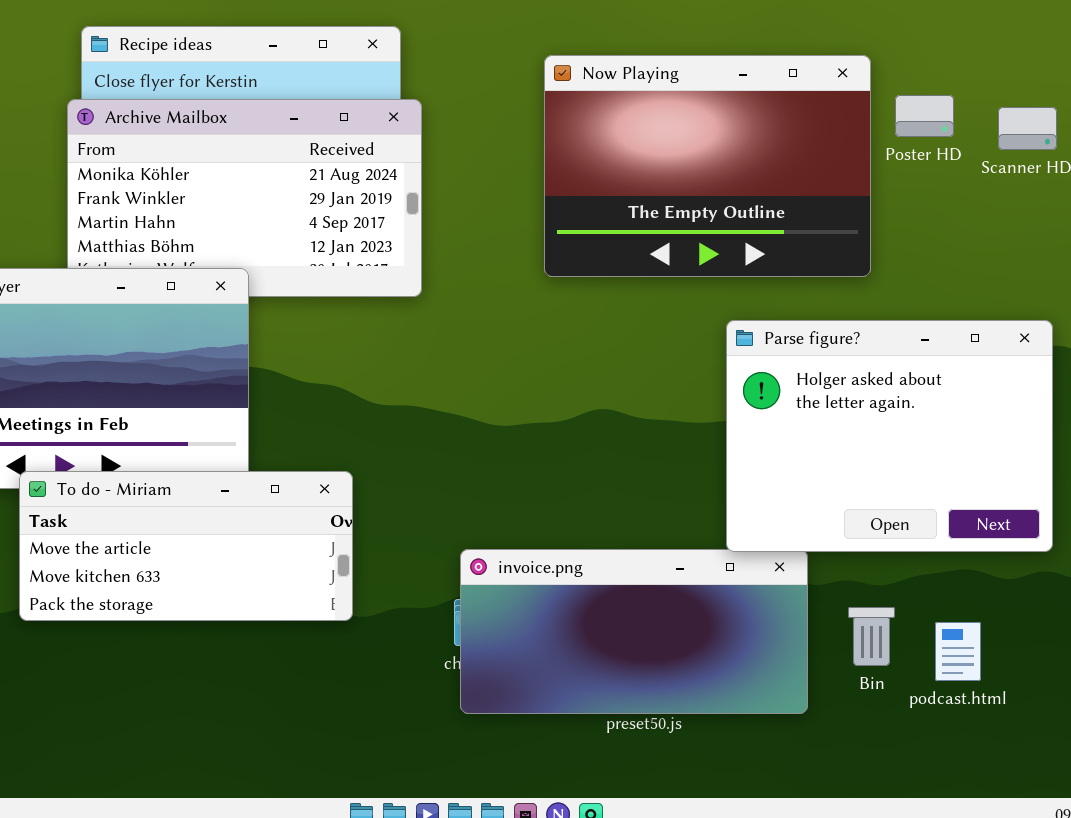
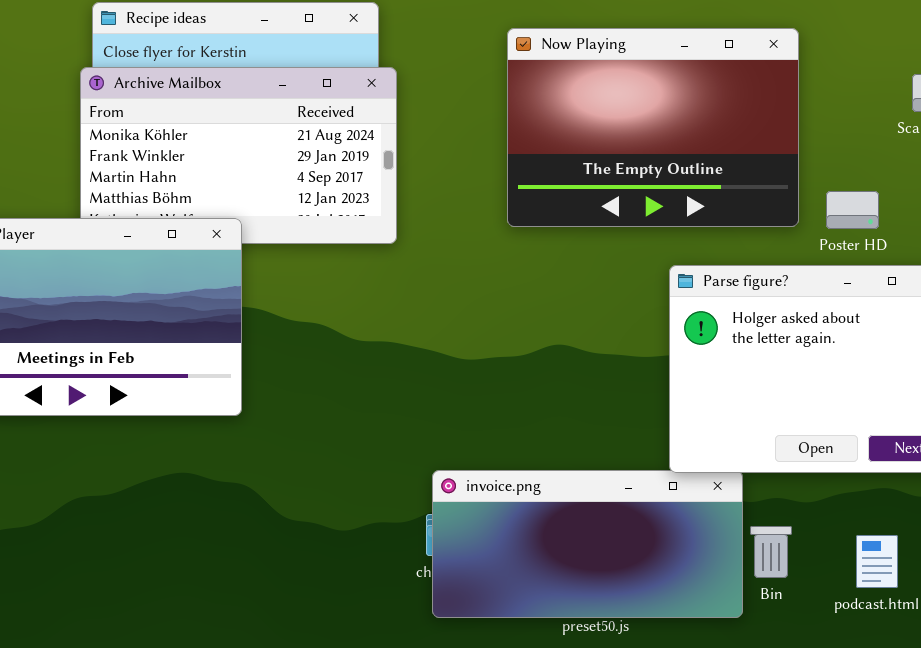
Poster HD: [895,95,954,137] -> [826,191,879,229], moved
To do - Miriam: [19,471,353,621] -> none, closed
Bin: [848,607,895,666] -> [750,526,792,578], moved

